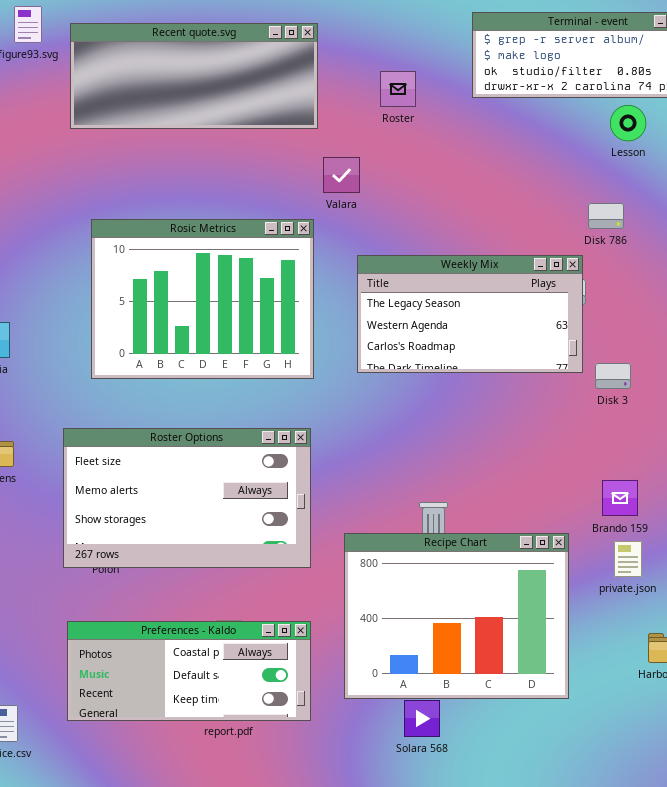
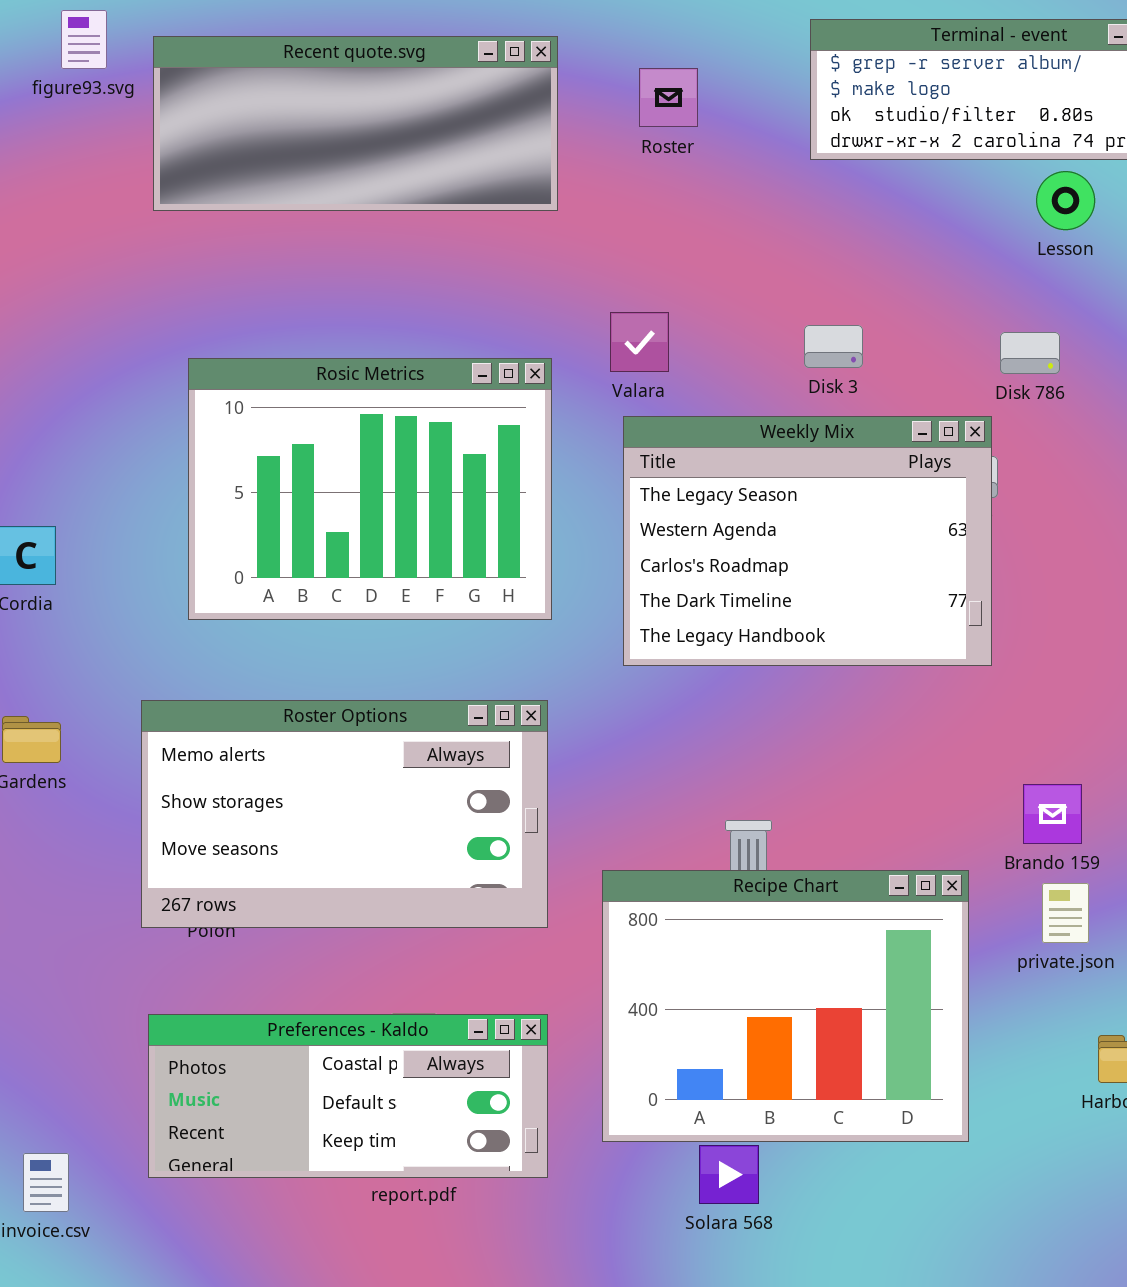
Roster: [380,71,416,107] -> [639,68,698,127], moved
Valara: [323,157,360,193] -> [610,312,669,372], moved
Weekly Mix: [357,255,583,373] -> [623,416,992,666], resized
Disk 3: [595,363,631,389] -> [804,325,863,368], moved
Roster Options: [63,428,311,568] -> [141,700,548,928], scrolled down 1 row

